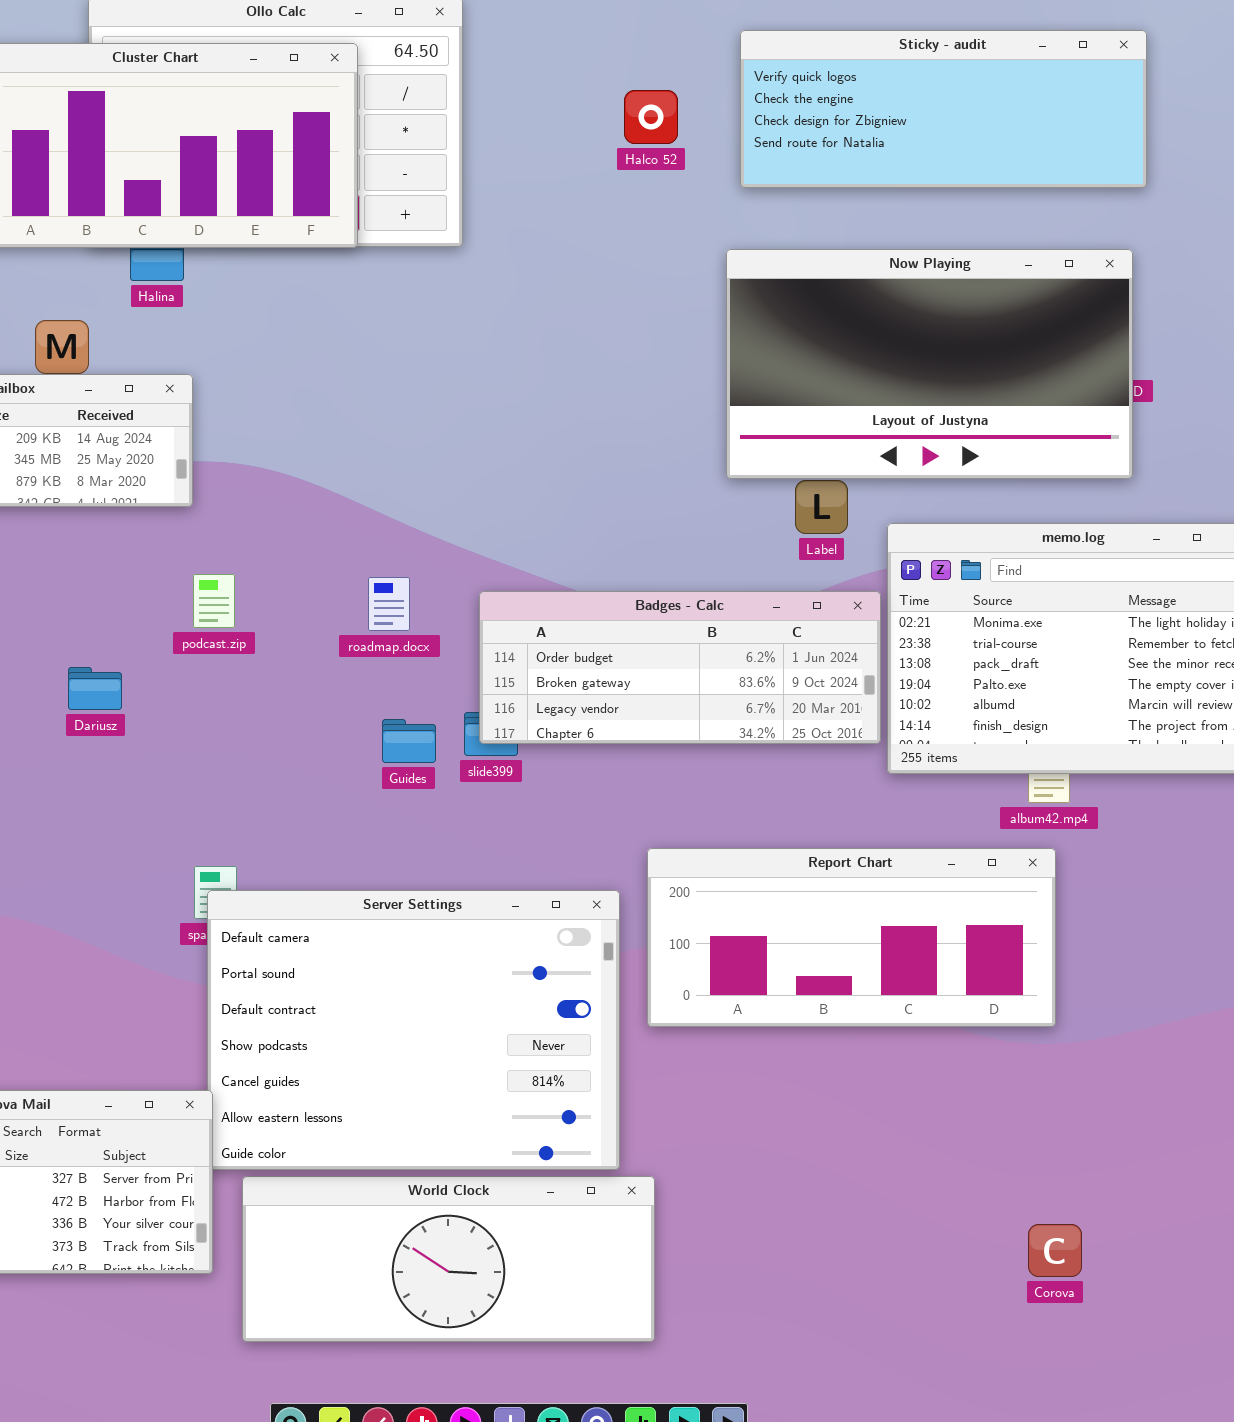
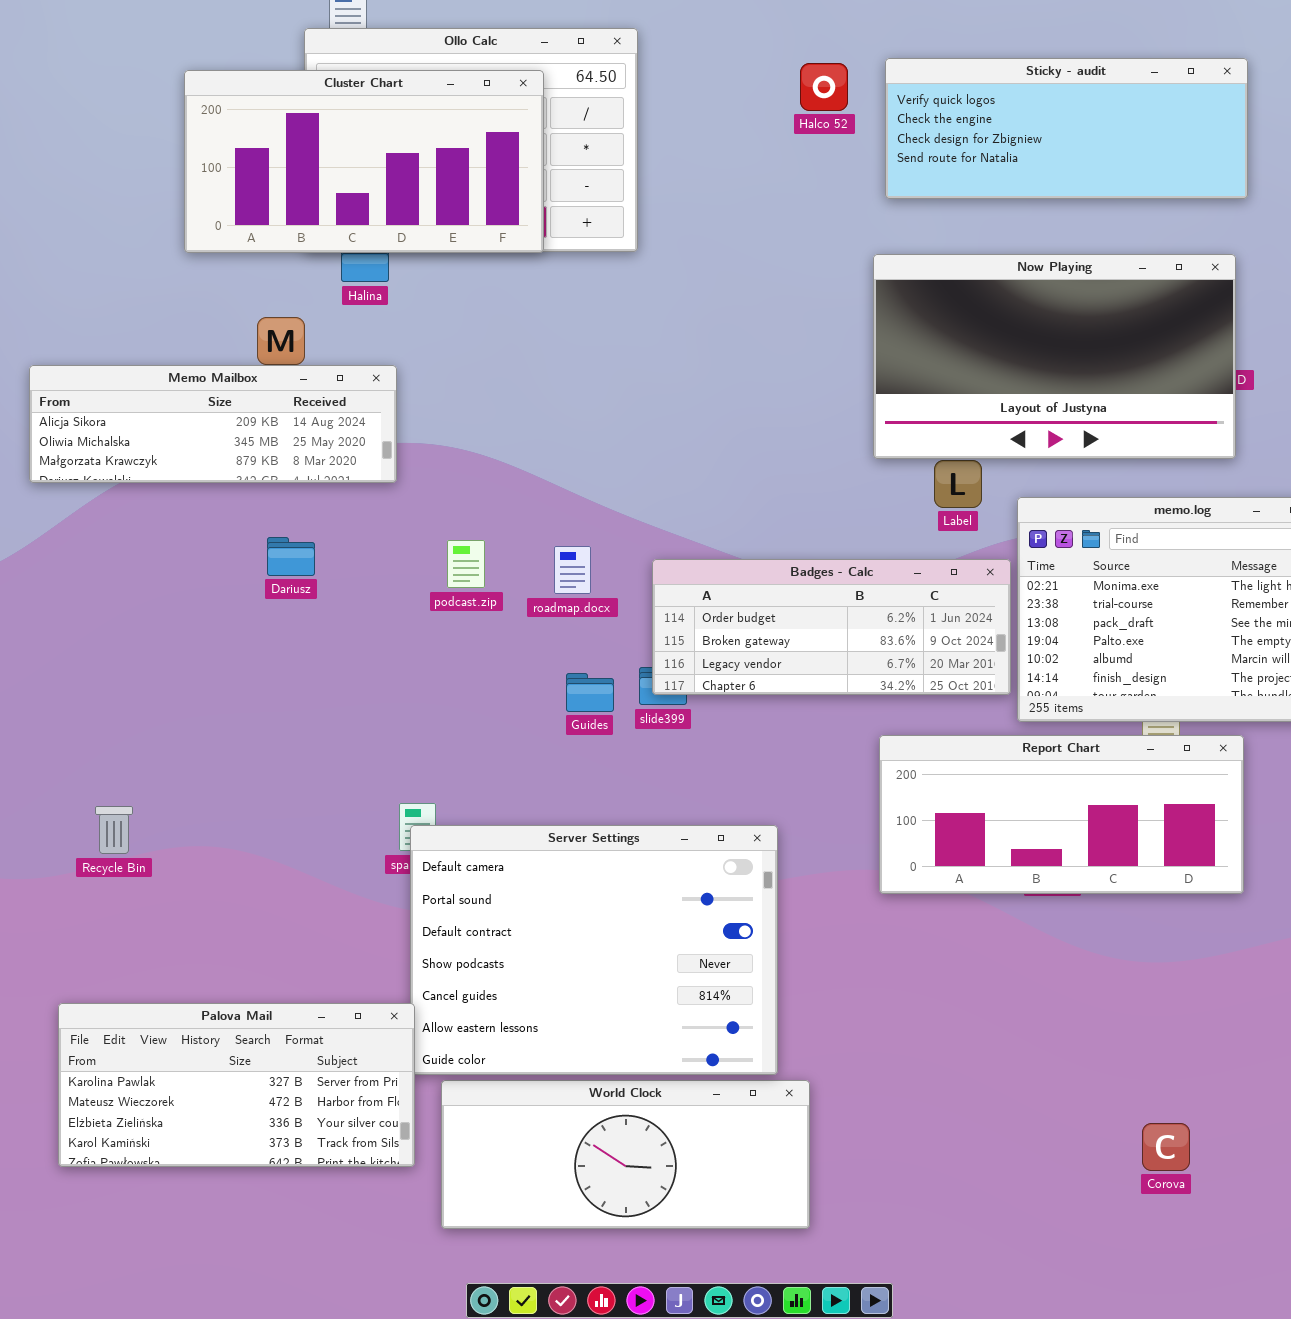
Halco 52: [624,90,678,144] -> [800,63,848,111], moved
podcast.zip: [193,574,235,628] -> [447,540,485,588], moved
Dariusz: [68,667,122,710] -> [267,537,315,576], moved
Report Chart: [647,848,1056,1027] -> [879,735,1244,894], moved

